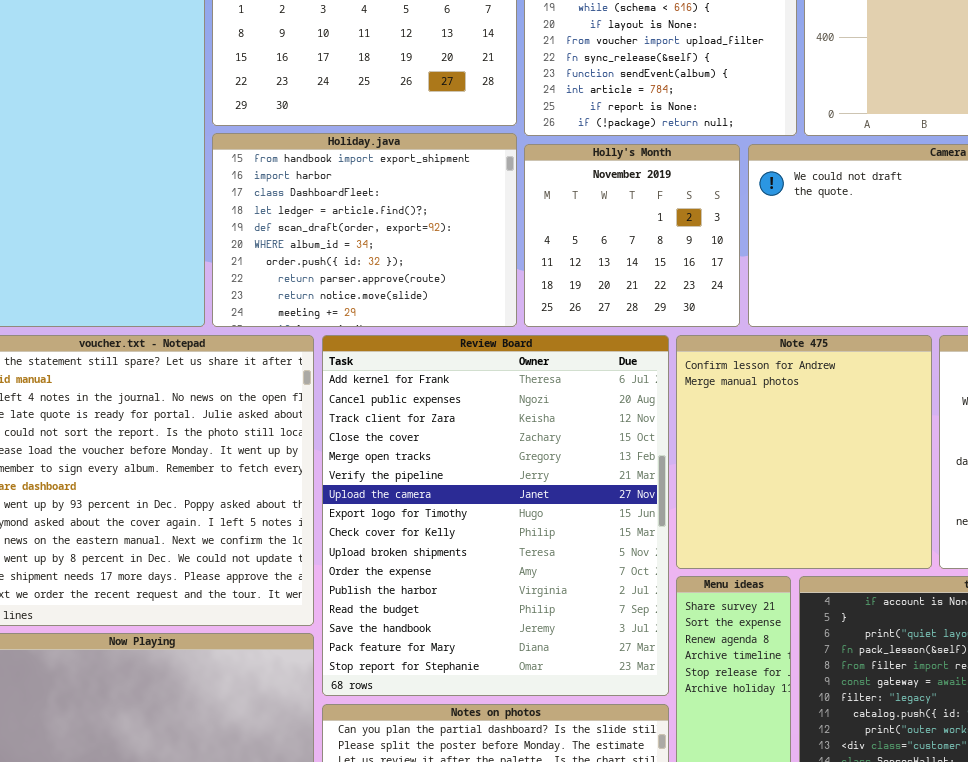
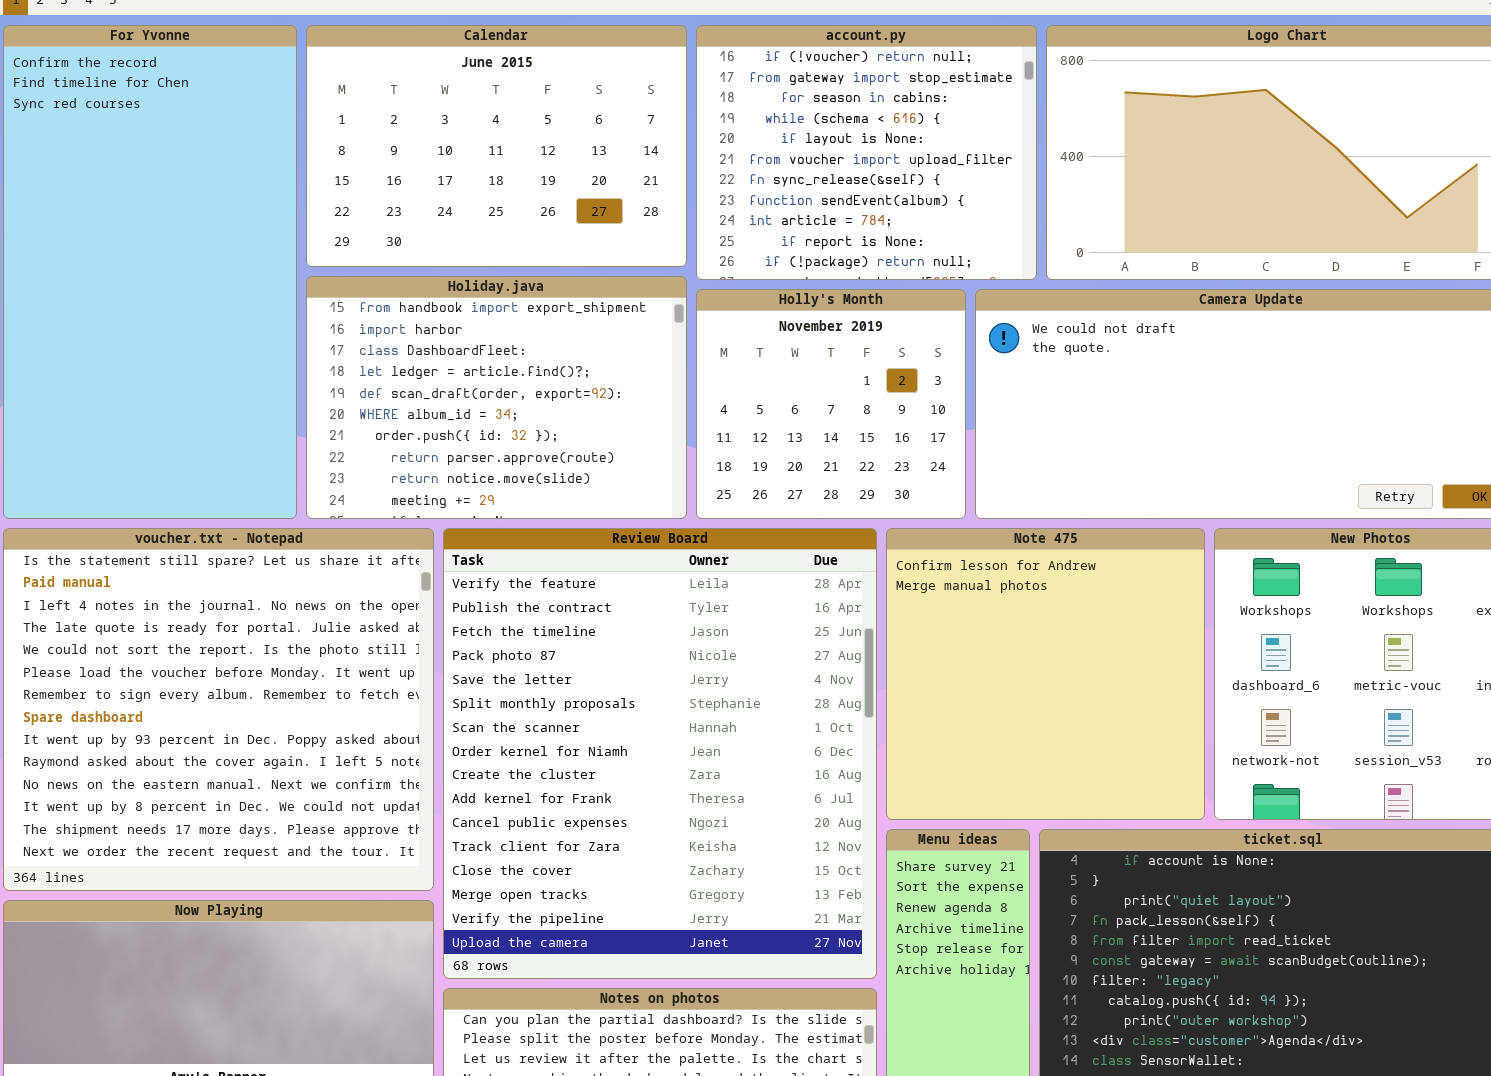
Review Board: [322,335,669,696] -> [443,528,877,979], scrolled up 9 rows

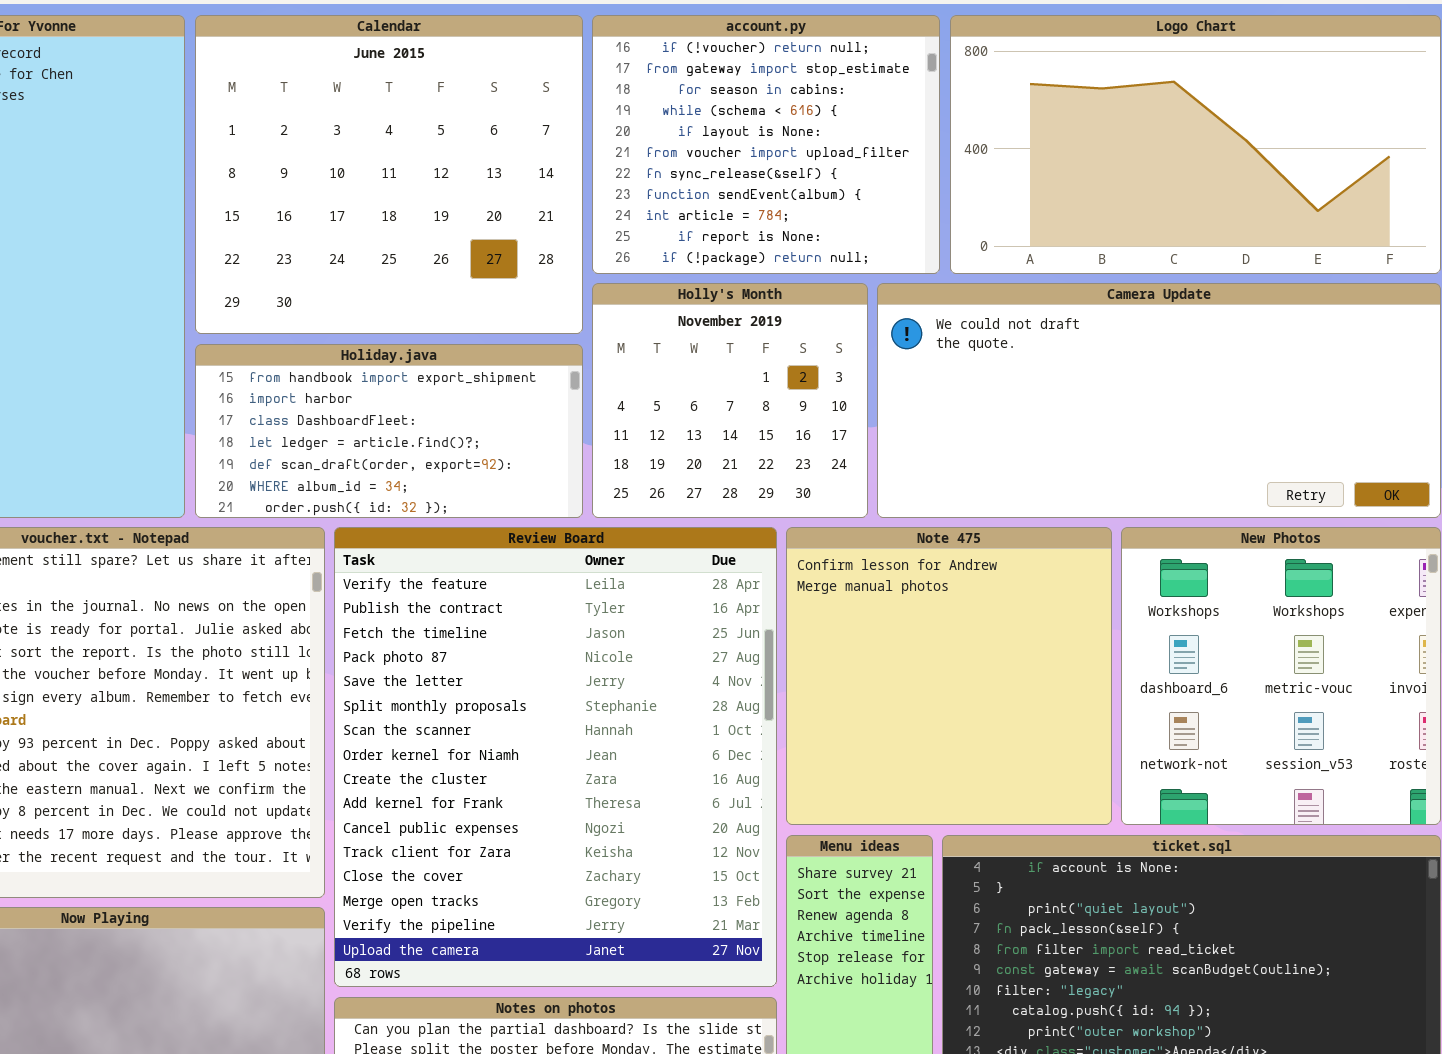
Calendar: [306,25,687,267] -> [195,15,583,334], resized
Holiday.java: [306,276,687,519] -> [195,344,583,518], resized

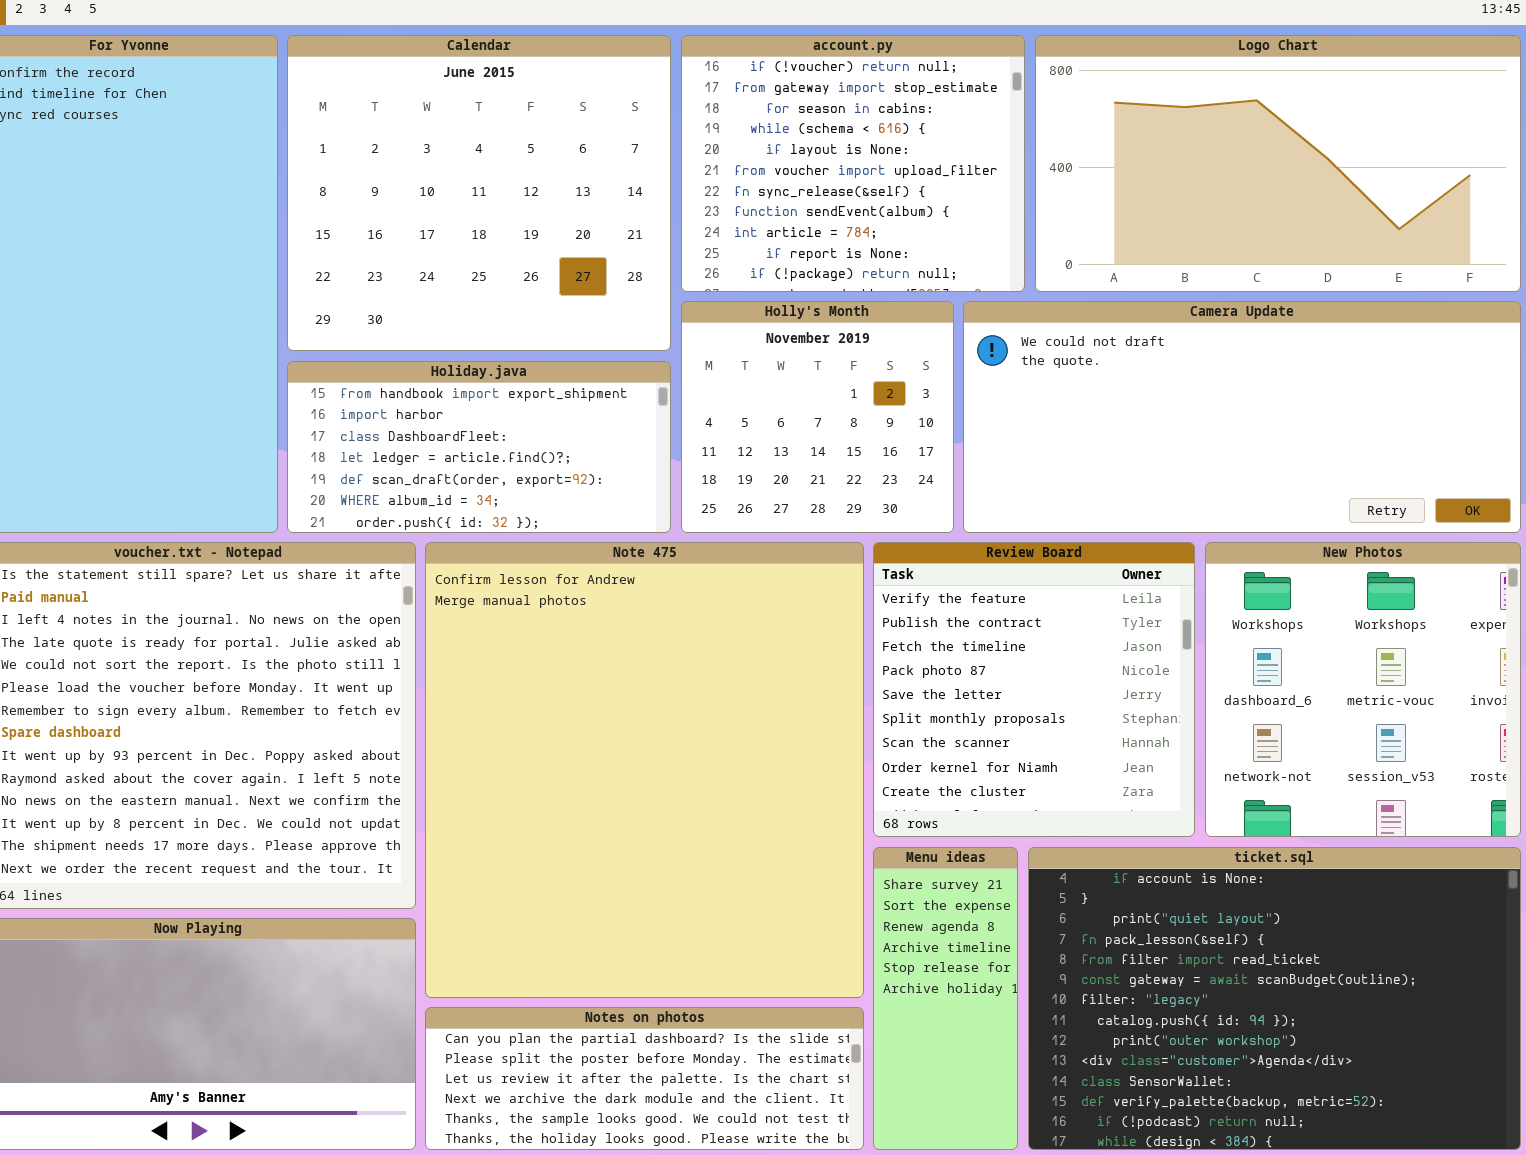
Review Board: [334,527,777,987] -> [873,542,1195,837], moved, resized
Note 475: [786,527,1112,825] -> [425,542,864,998], moved, resized

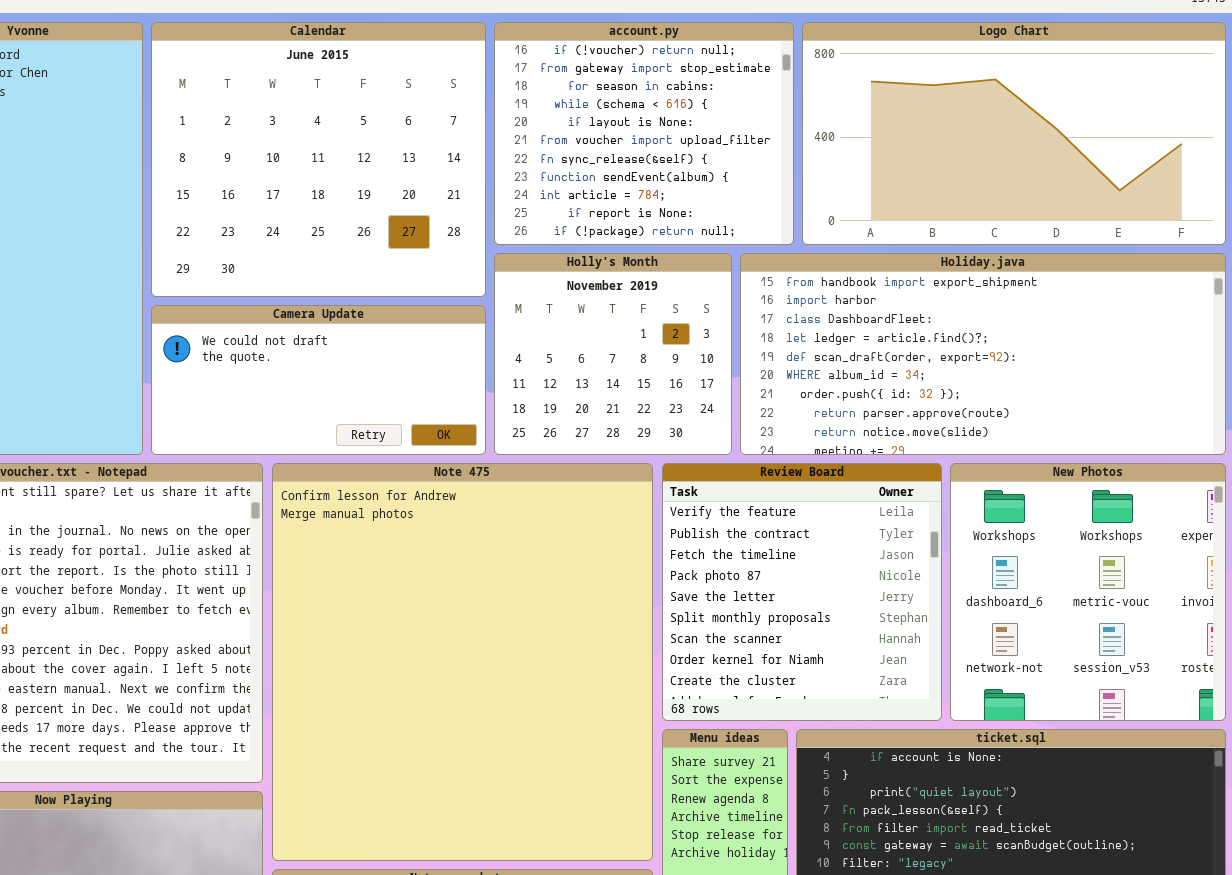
Camera Update: [963,301,1521,533] -> [151,305,486,455], moved, resized
Holiday.java: [287,361,671,533] -> [740,253,1226,455], moved, resized

